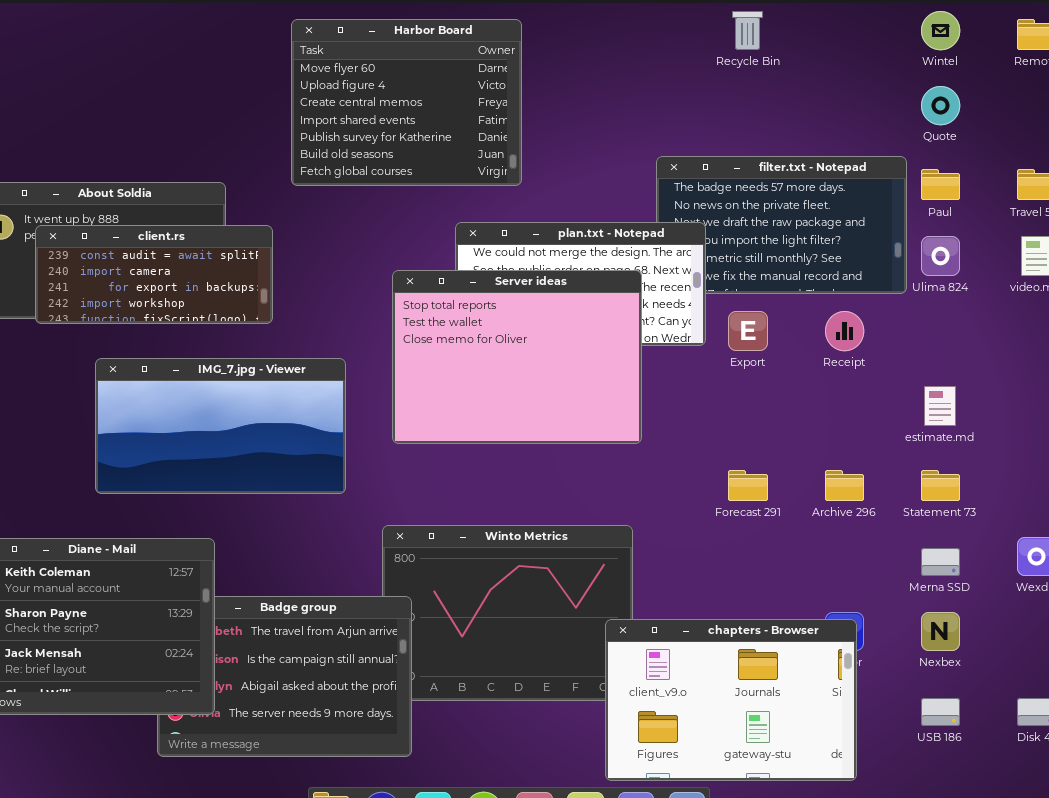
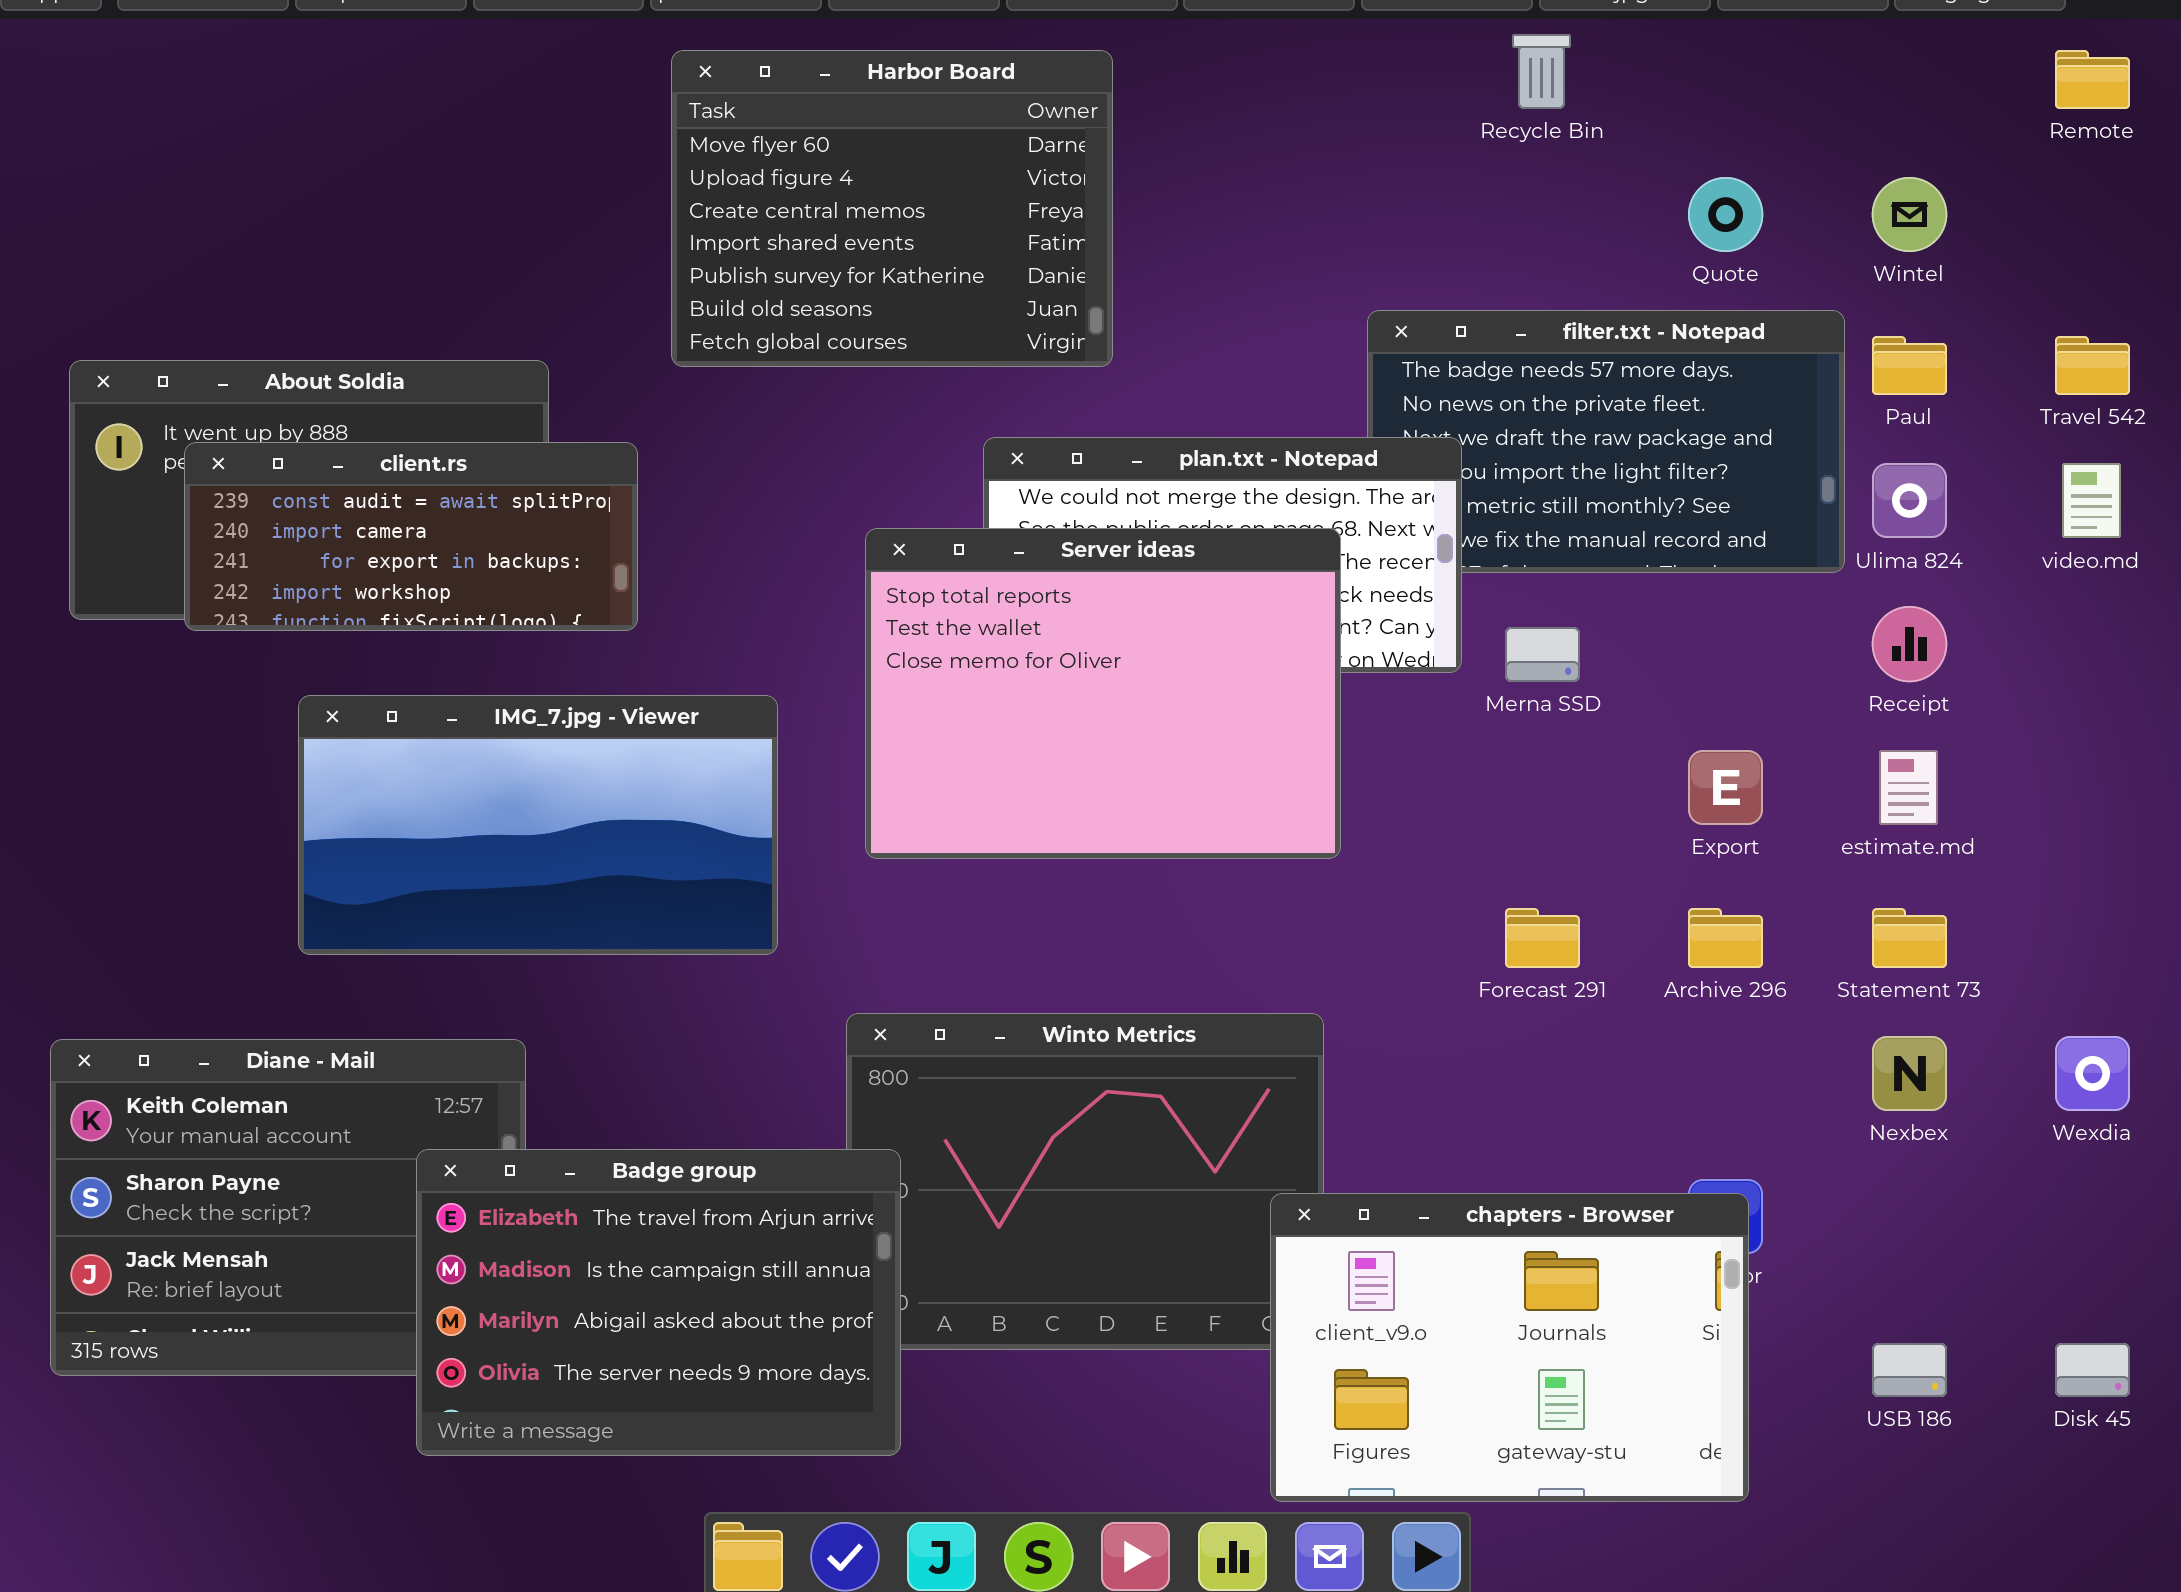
Wintel: [921,11,960,50] -> [1872,177,1947,252], moved
Quote: [921,86,960,125] -> [1688,177,1763,252], moved
Export: [728,311,768,351] -> [1688,750,1763,825], moved
Receipt: [825,311,864,351] -> [1872,606,1947,682], moved
Merna SSD: [921,548,960,576] -> [1505,627,1580,682], moved
Badge group: [157,596,412,757] -> [416,1149,901,1456], raised
Nexbex: [921,612,960,651] -> [1872,1036,1947,1111], moved

